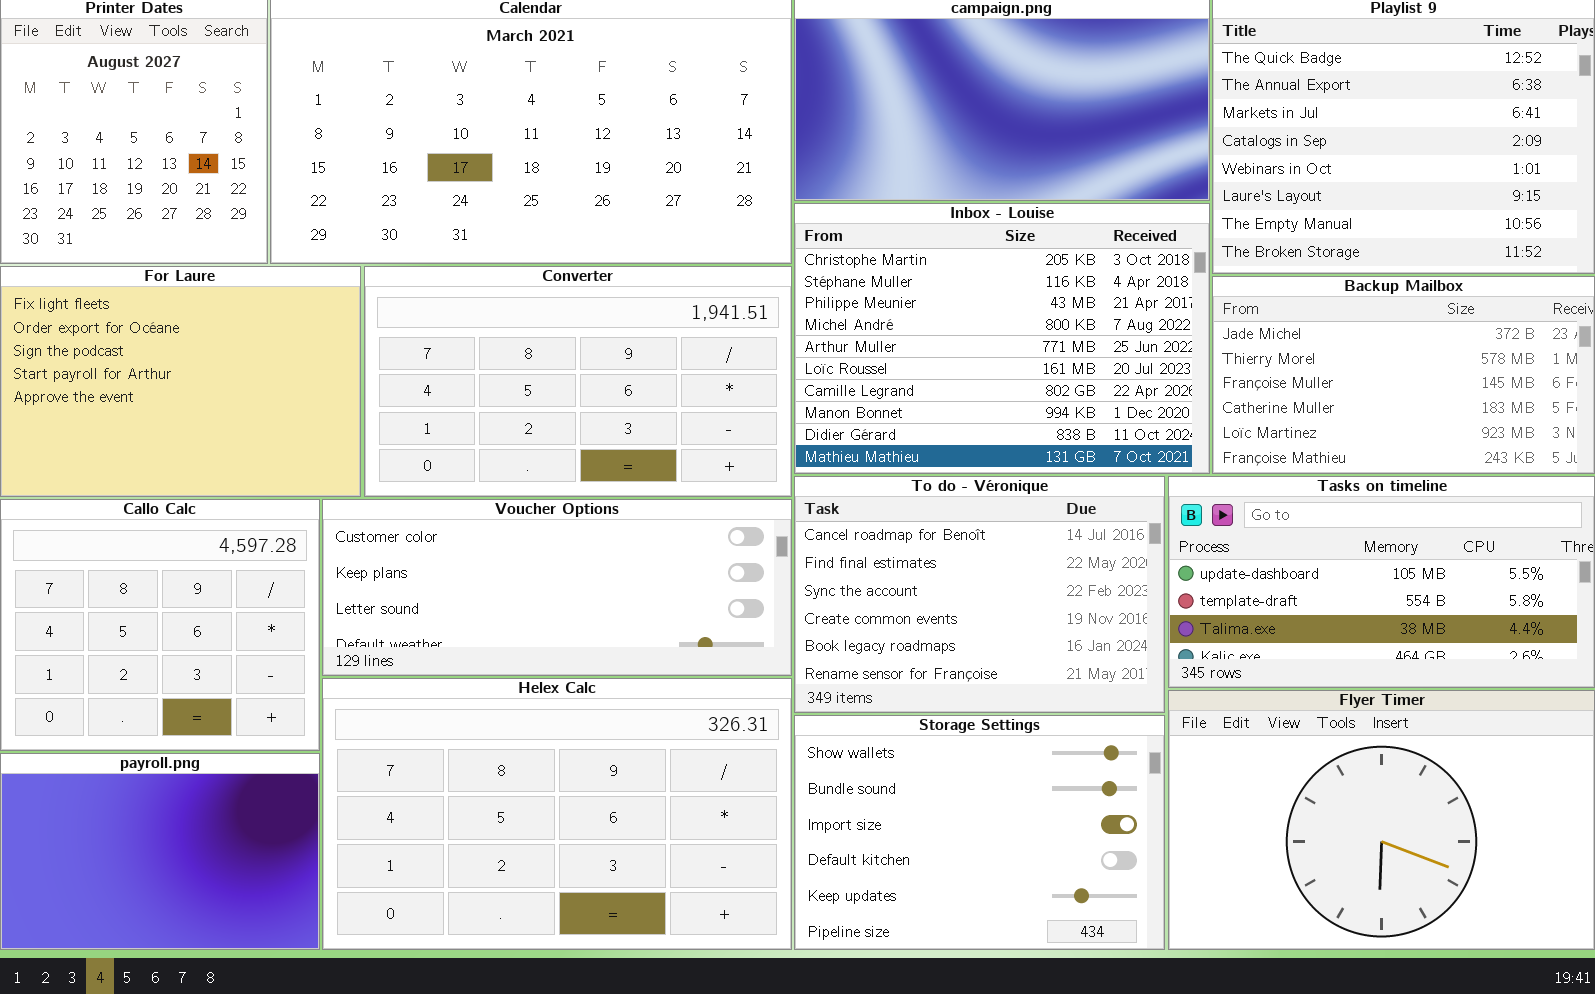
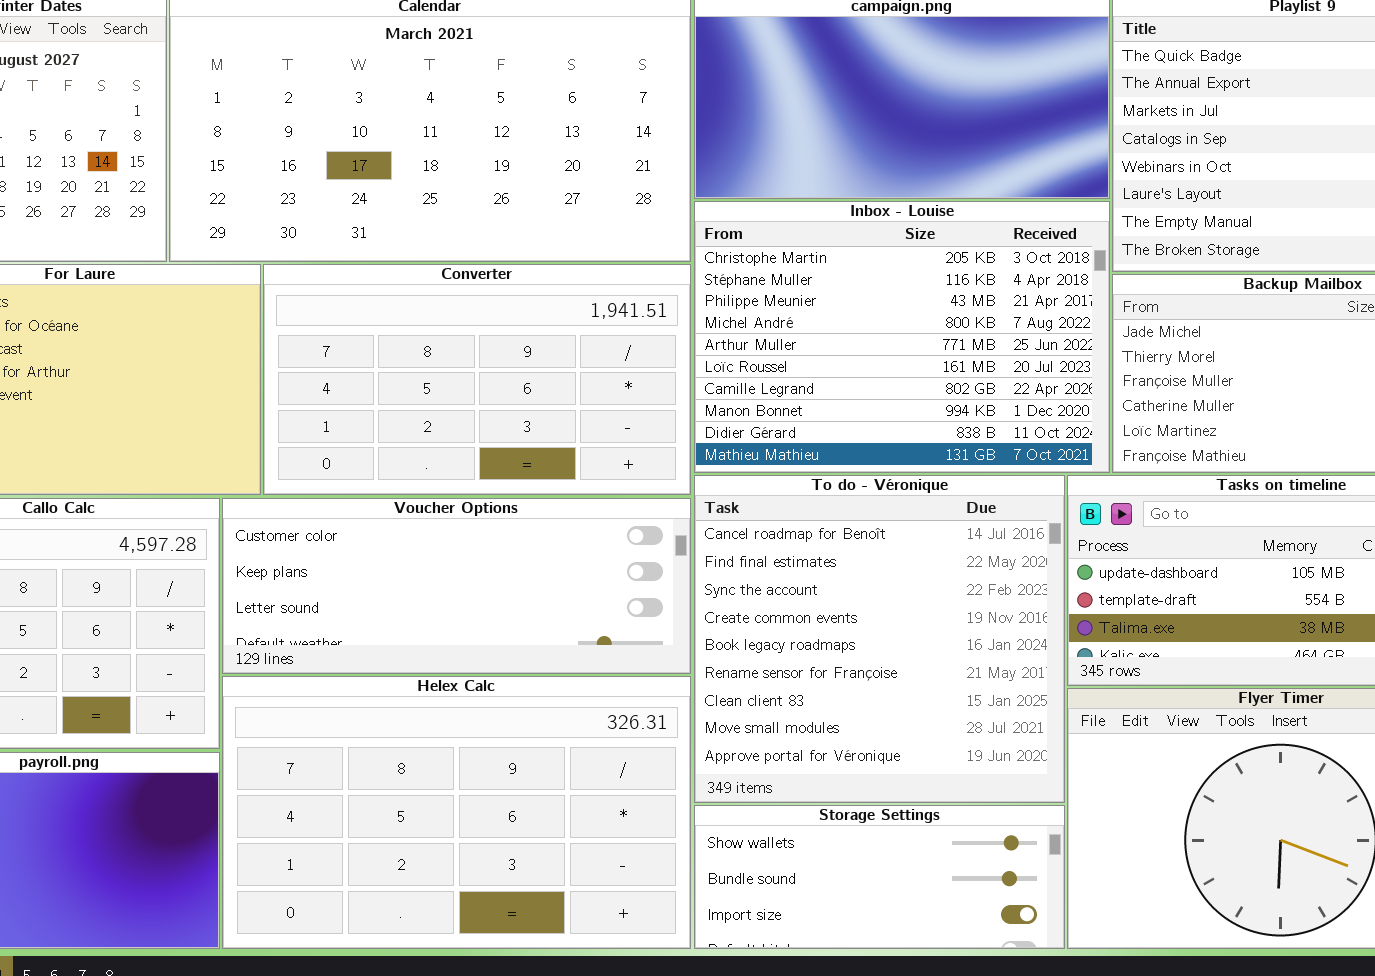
To do - Véronique: [794,476,1165,713] -> [694,475,1065,803], resized
Storage Settings: [794,715,1165,950] -> [694,805,1065,949], resized

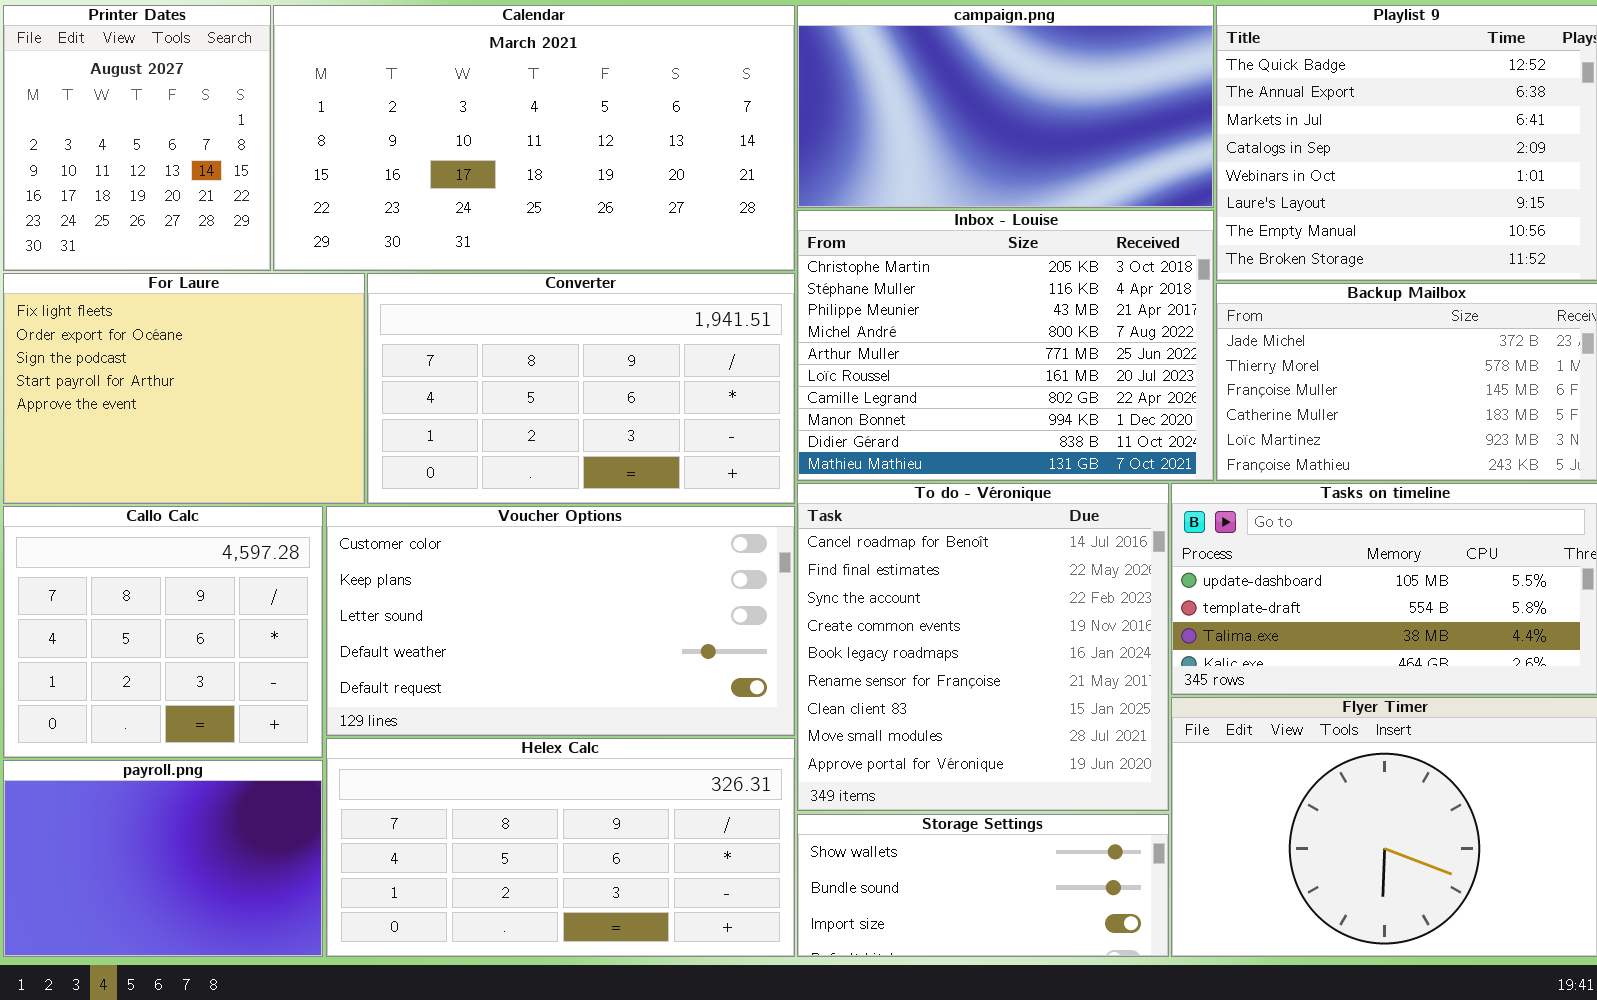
Voucher Options: [222,498,691,674] -> [326,506,795,736], resized
Helex Calc: [222,676,691,949] -> [326,738,795,957], resized

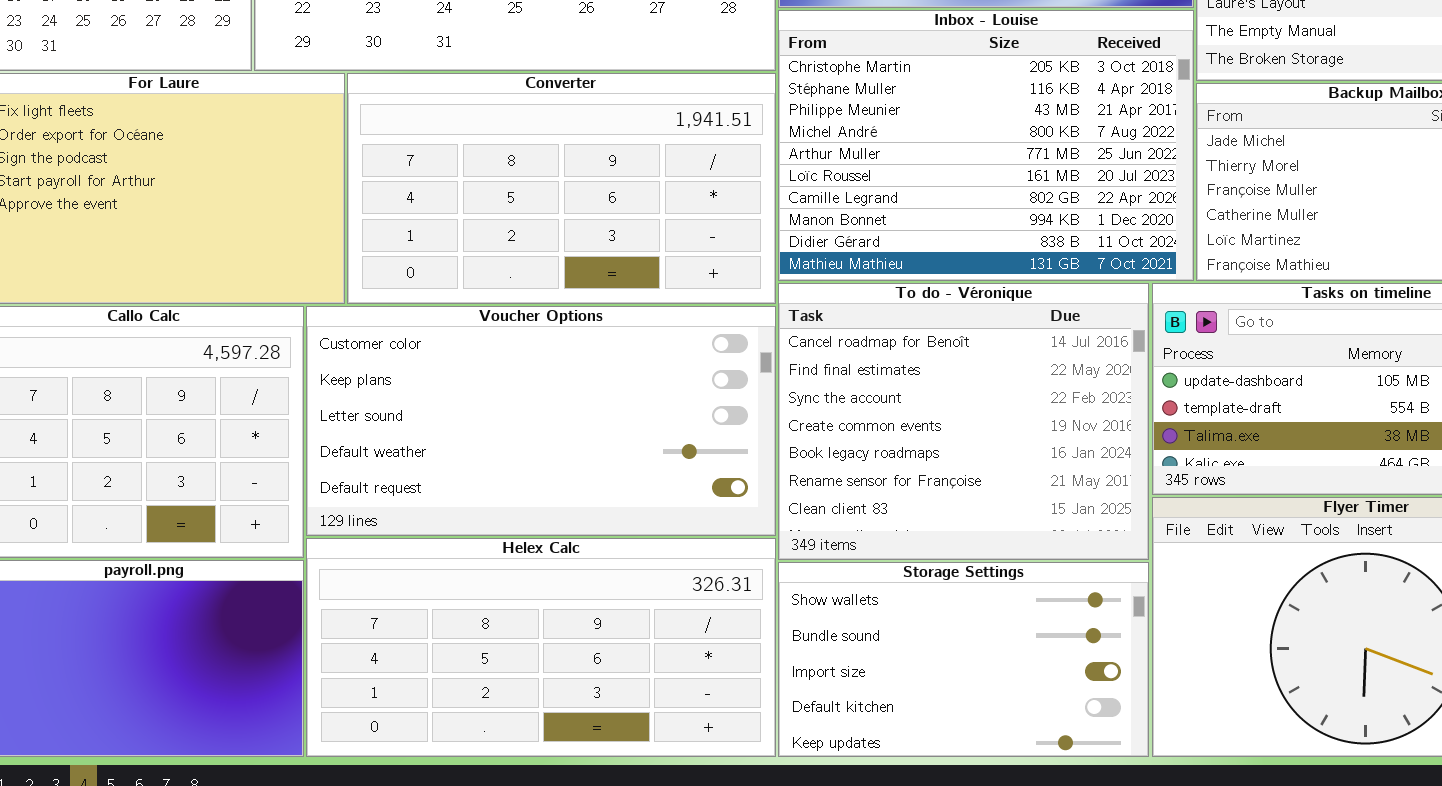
To do - Véronique: [797,483,1169,811] -> [778,283,1149,560], resized
Storage Settings: [797,814,1169,957] -> [778,562,1149,757], resized

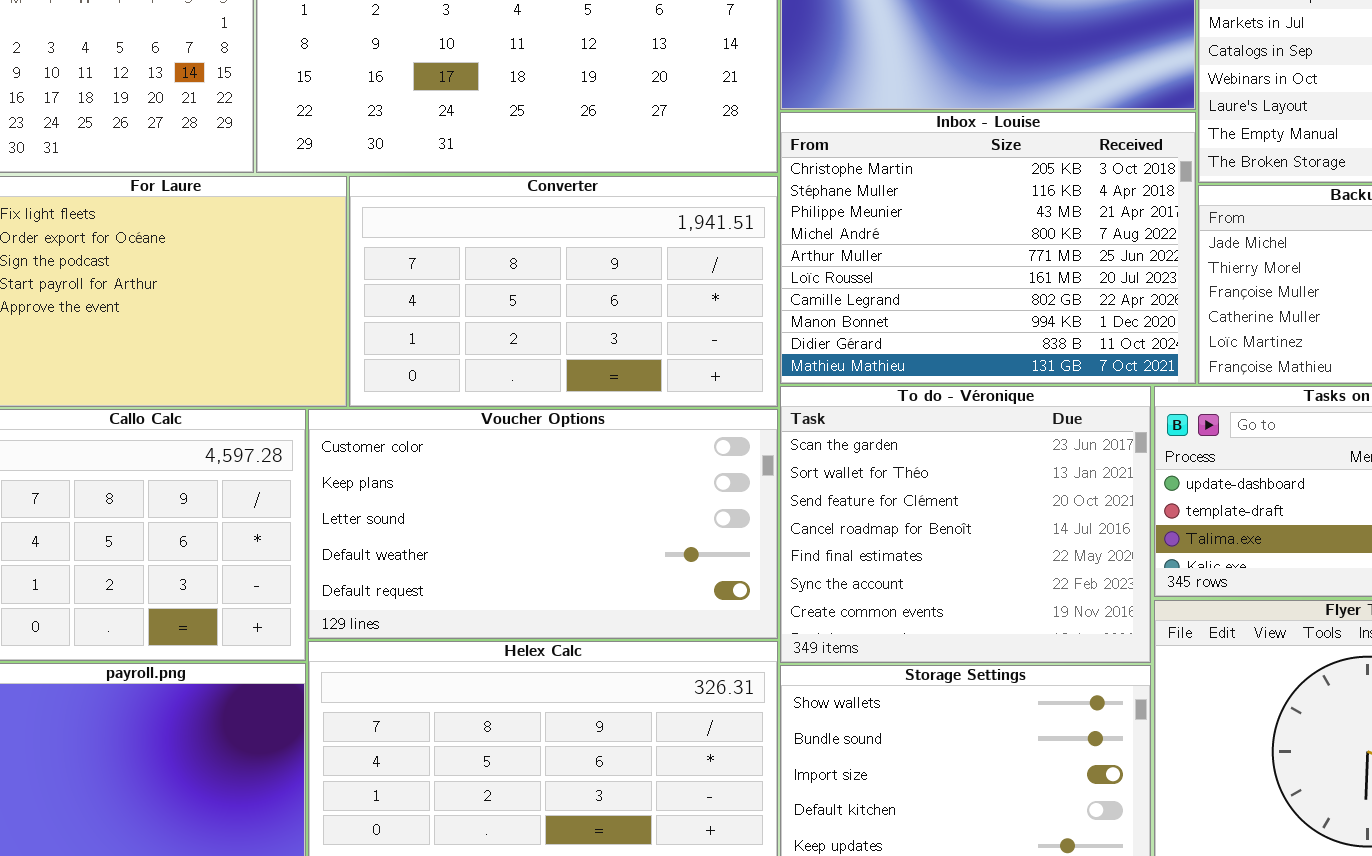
To do - Véronique: [778,283,1149,560] -> [780,386,1151,663], scrolled up 3 rows

